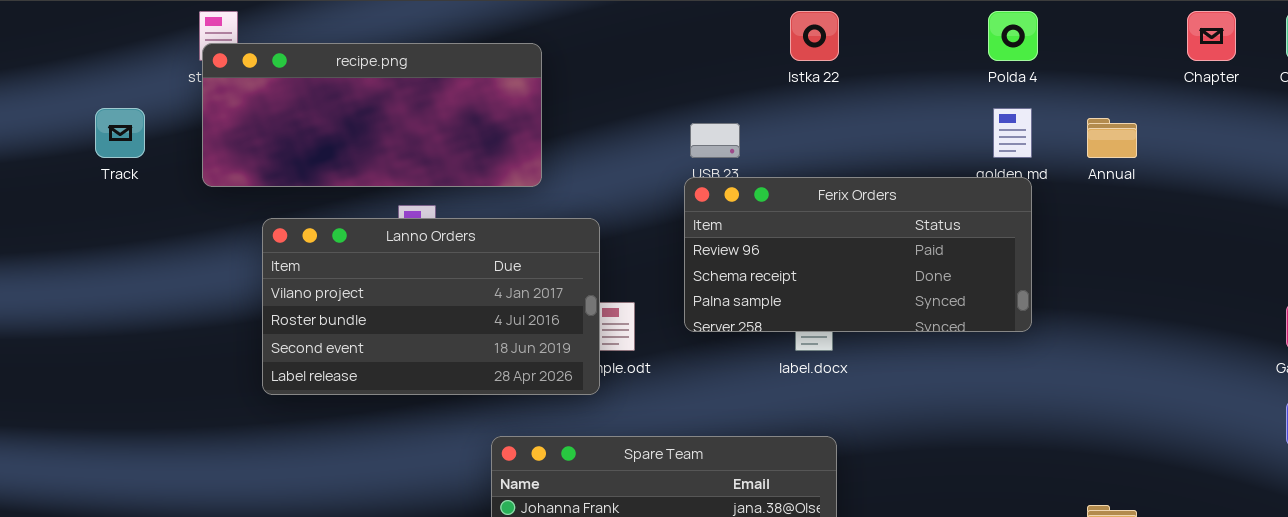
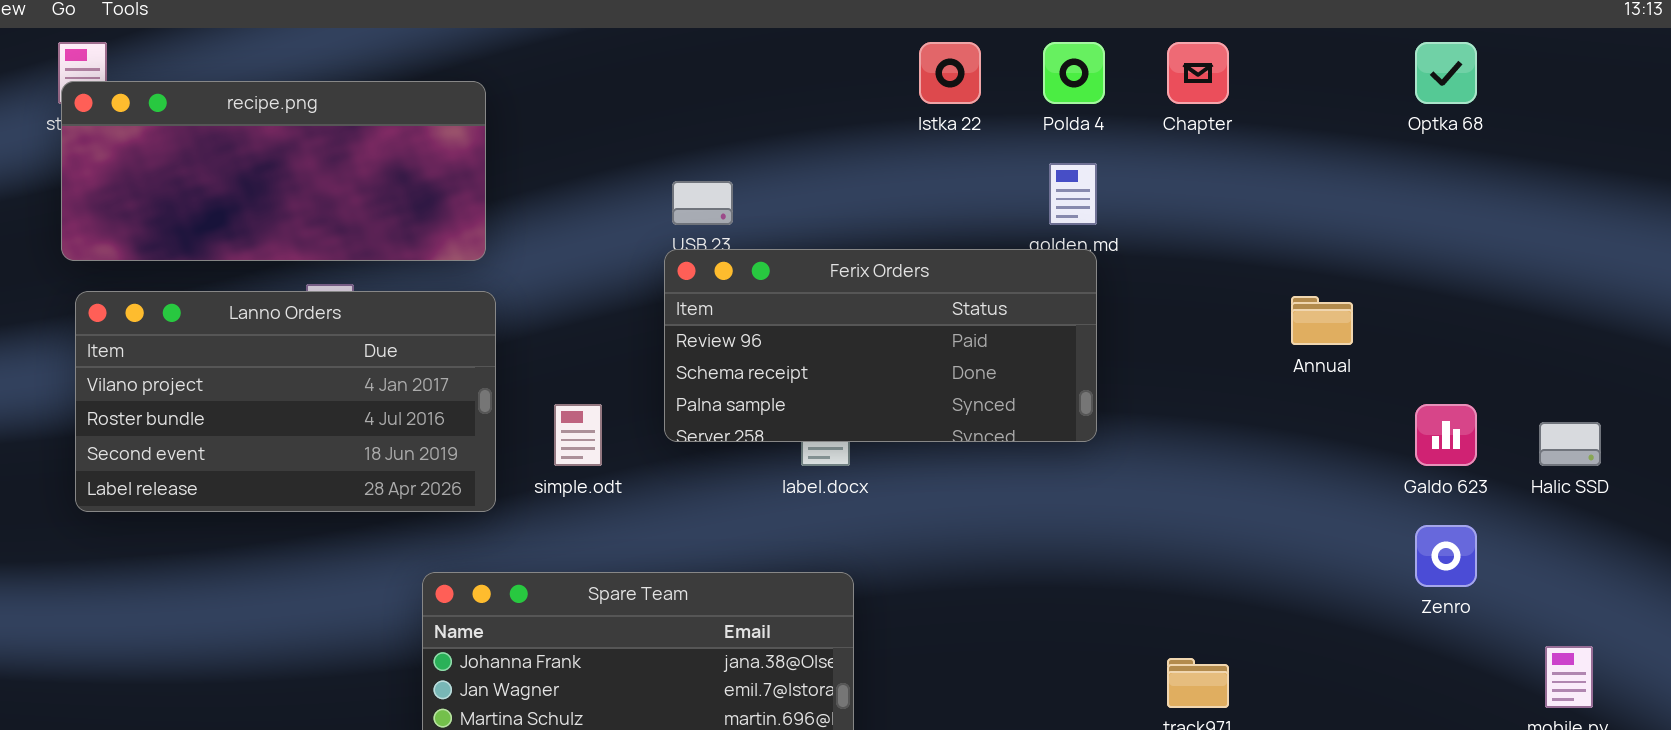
Istka 22: [790,11,839,61] -> [919,42,981,104], moved
Chapter: [1187,11,1236,61] -> [1167,42,1229,104], moved
Annual: [1087,118,1137,158] -> [1291,296,1353,345], moved
Lanno Orders: [262,218,600,395] -> [75,291,496,512], moved

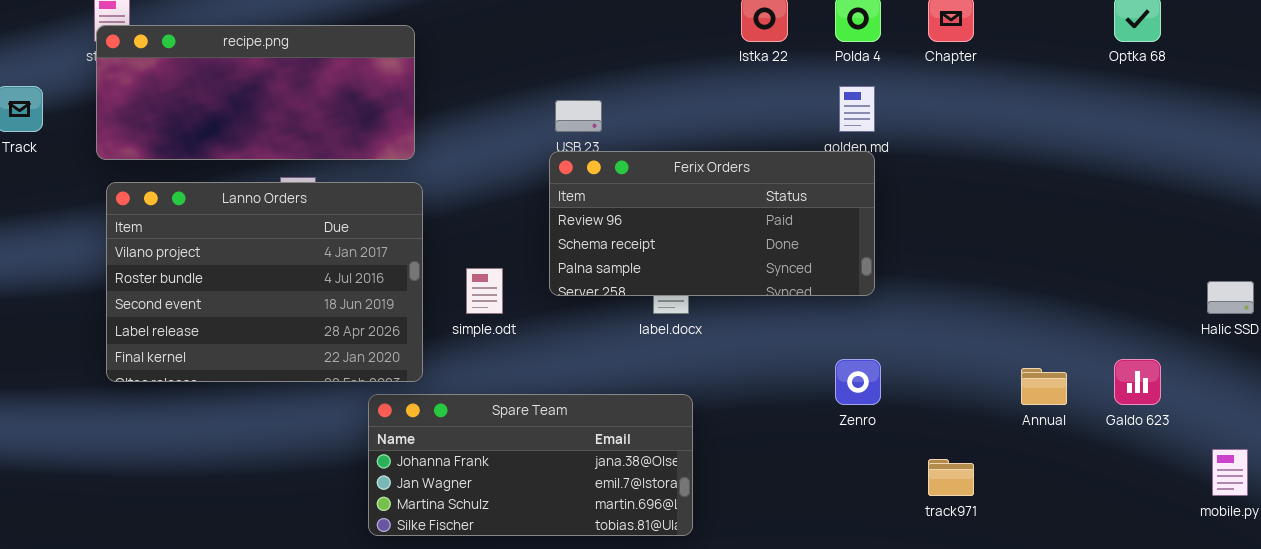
Lanno Orders: [75,291,496,512] -> [106,182,423,382], resized
Annual: [1291,296,1353,345] -> [1021,368,1067,405], moved
Galdo 623: [1415,404,1477,466] -> [1114,359,1161,405], moved
Zenro: [1415,525,1477,587] -> [835,359,881,405], moved

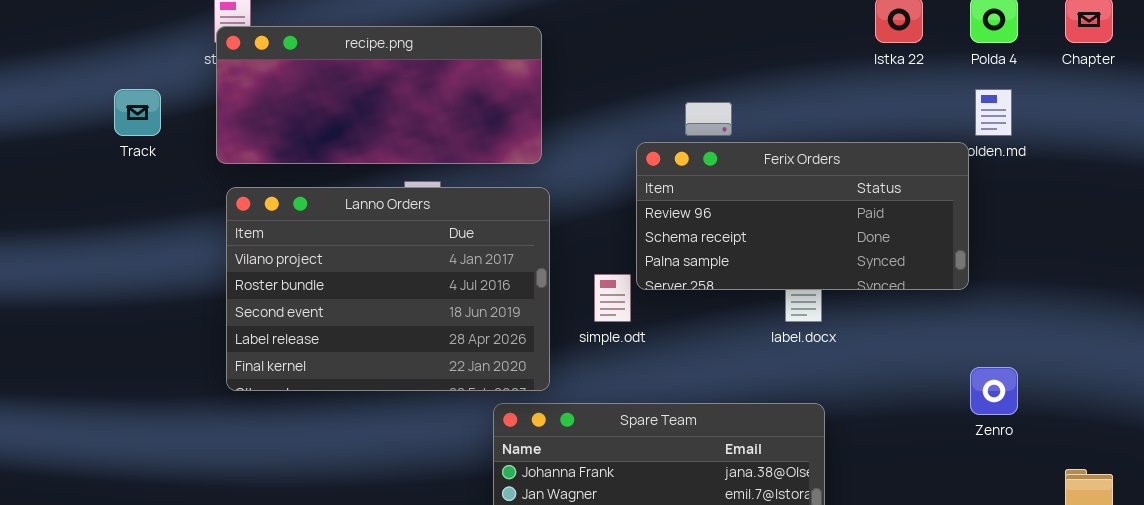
Ferix Orders: [549,151,875,296] -> [636,142,969,290], moved

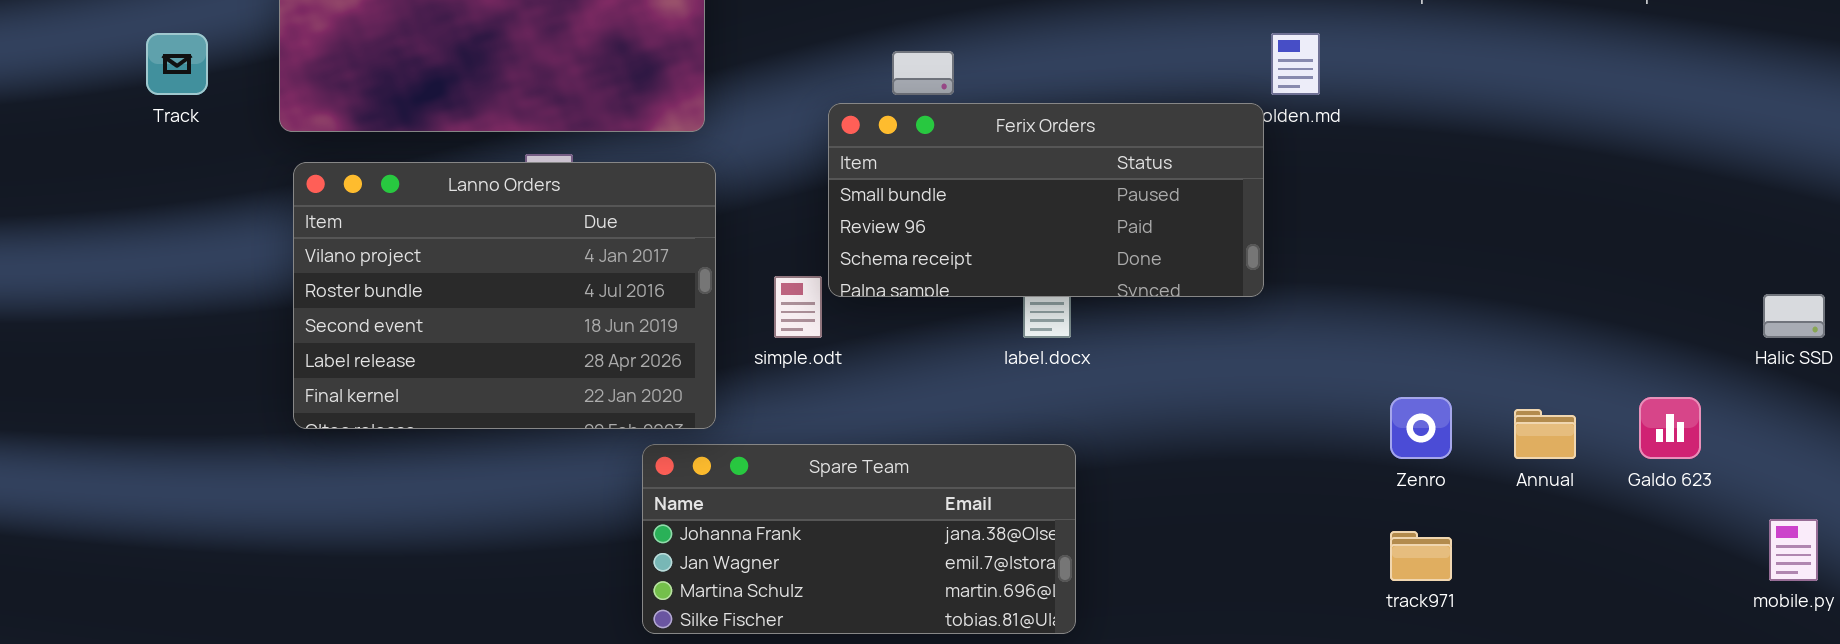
Ferix Orders: [636,142,969,290] -> [828,103,1264,297], scrolled up 1 row
Zenro: [970,367,1018,415] -> [1390,397,1452,459], moved

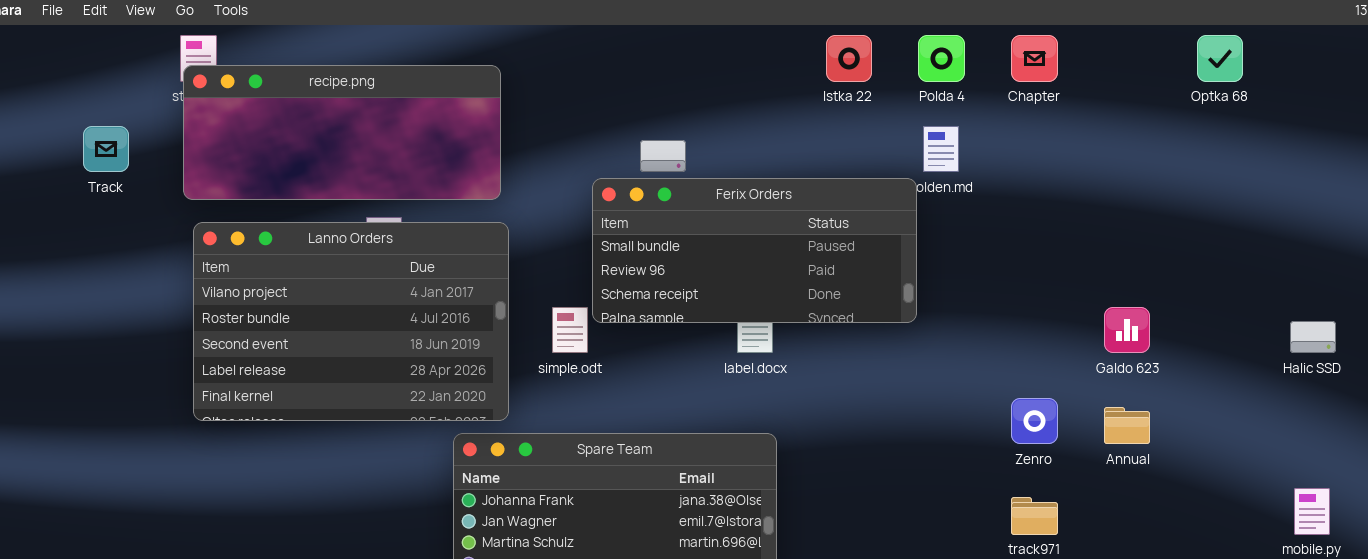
Galdo 623: [1639,397,1701,459] -> [1104,307,1150,353], moved

